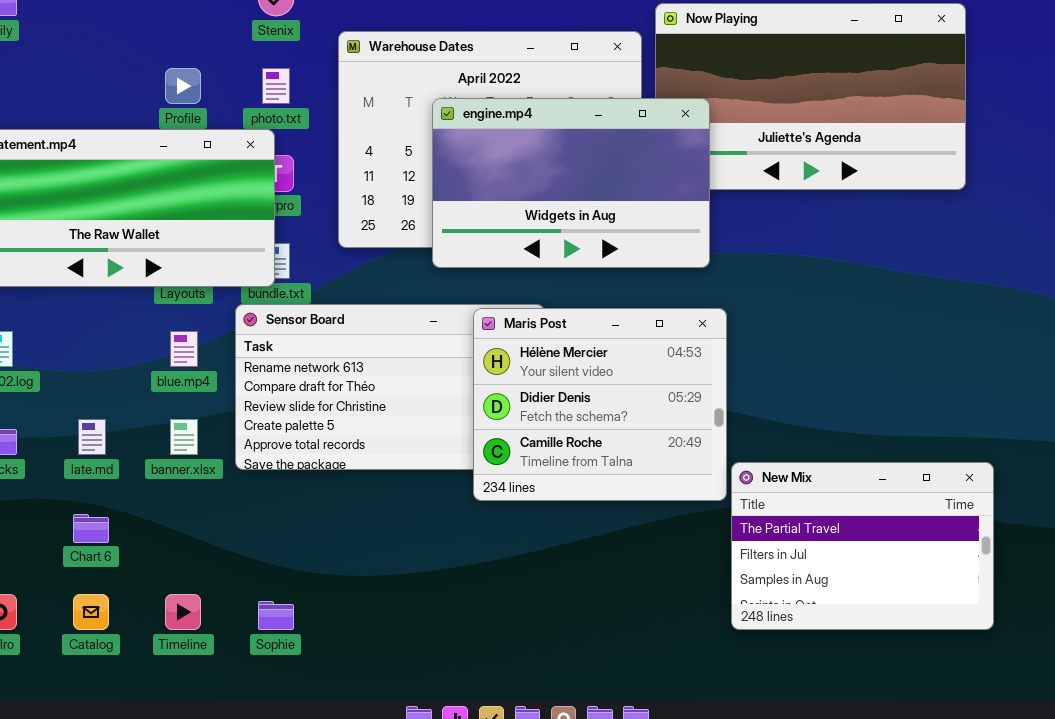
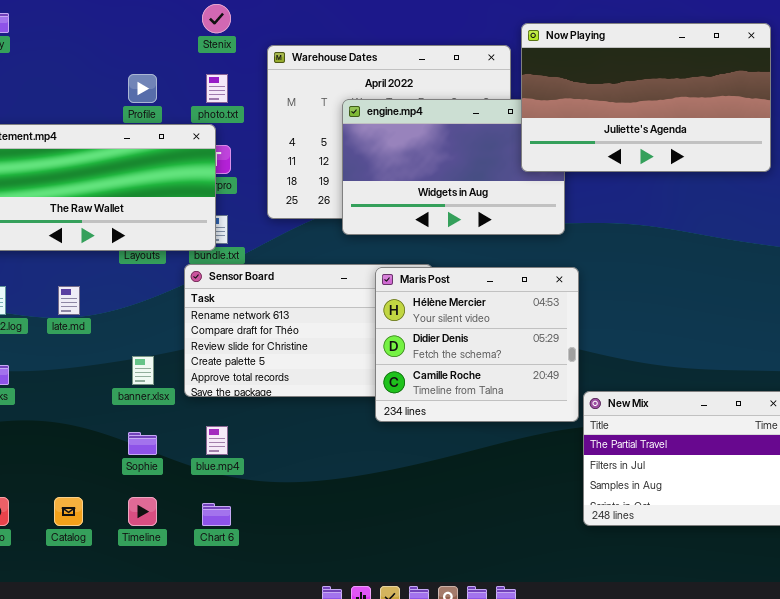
Now Playing: [655,3,966,190] -> [521,23,771,172], raised
blue.mp4: [170,331,198,367] -> [206,426,228,455], moved
late.md: [78,419,106,455] -> [58,286,80,315], moved
Chart 6: [73,514,109,543] -> [202,503,231,526], moved
Sophie: [258,601,294,630] -> [128,432,157,455], moved

